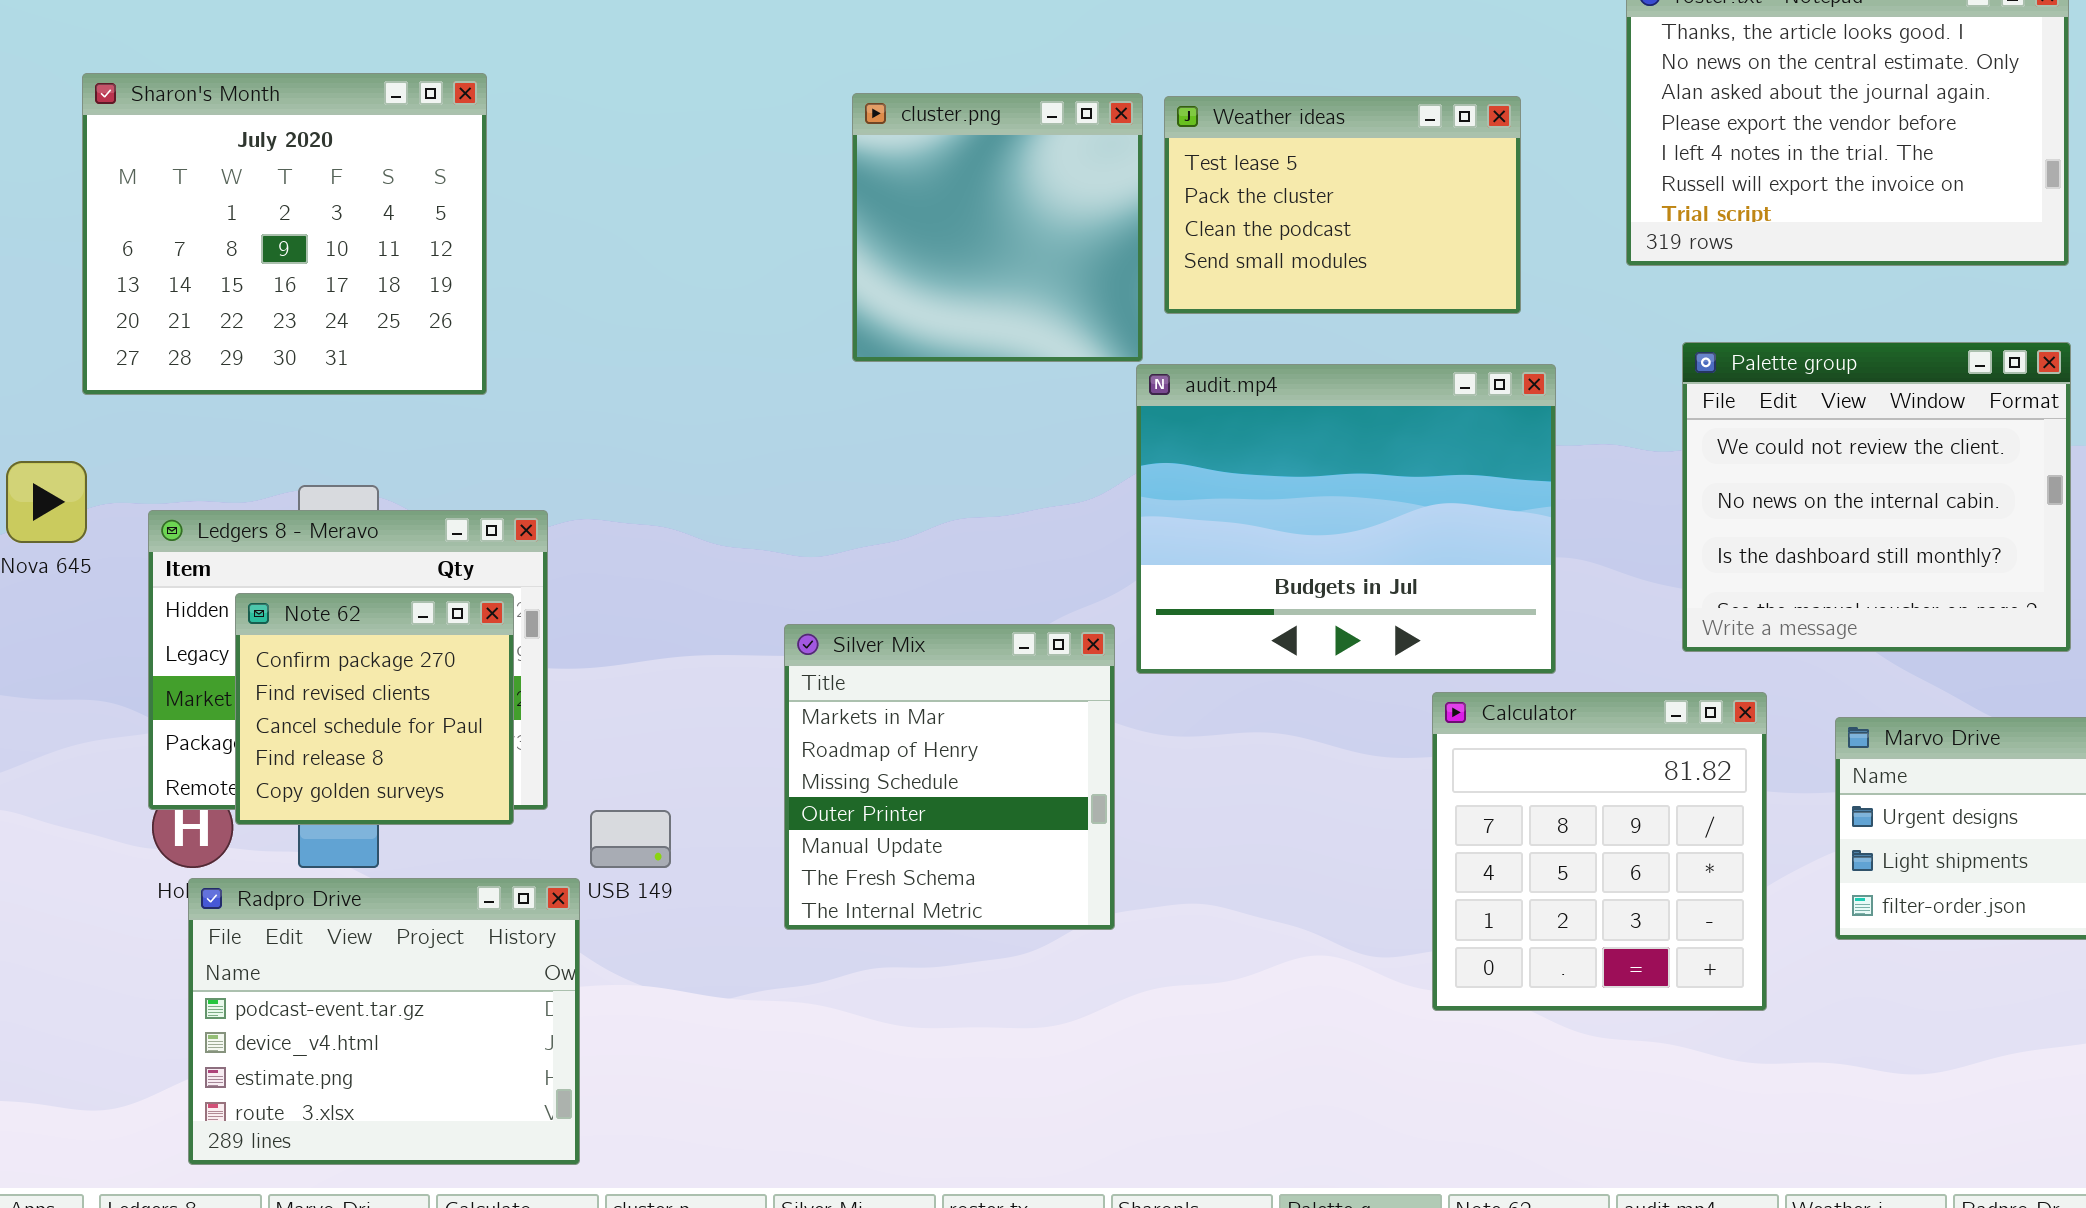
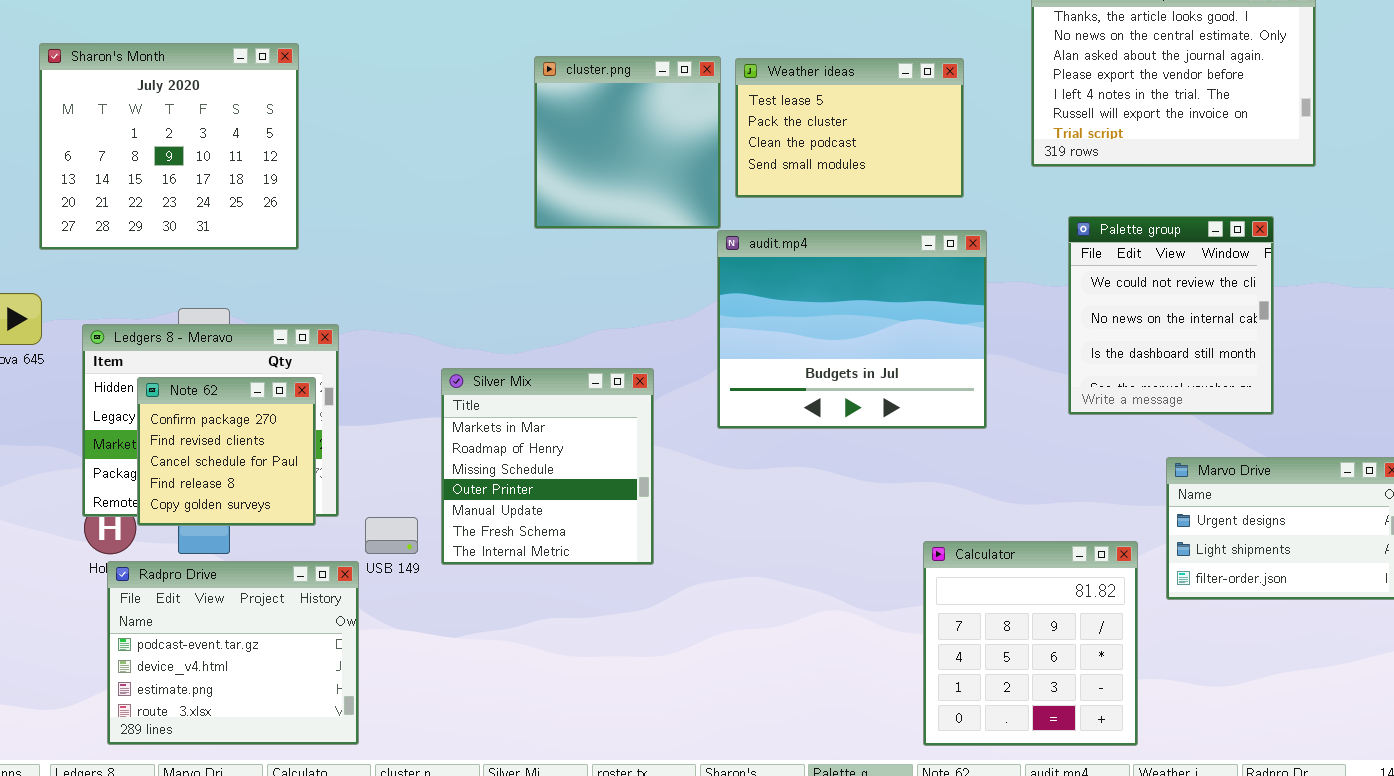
Palette group: [1682,342,2071,652] -> [1068,216,1274,415], resized
Silver Mix: [784,624,1115,930] -> [441,368,654,565], moved
Calculator: [1432,692,1767,1011] -> [923,541,1138,746], moved

